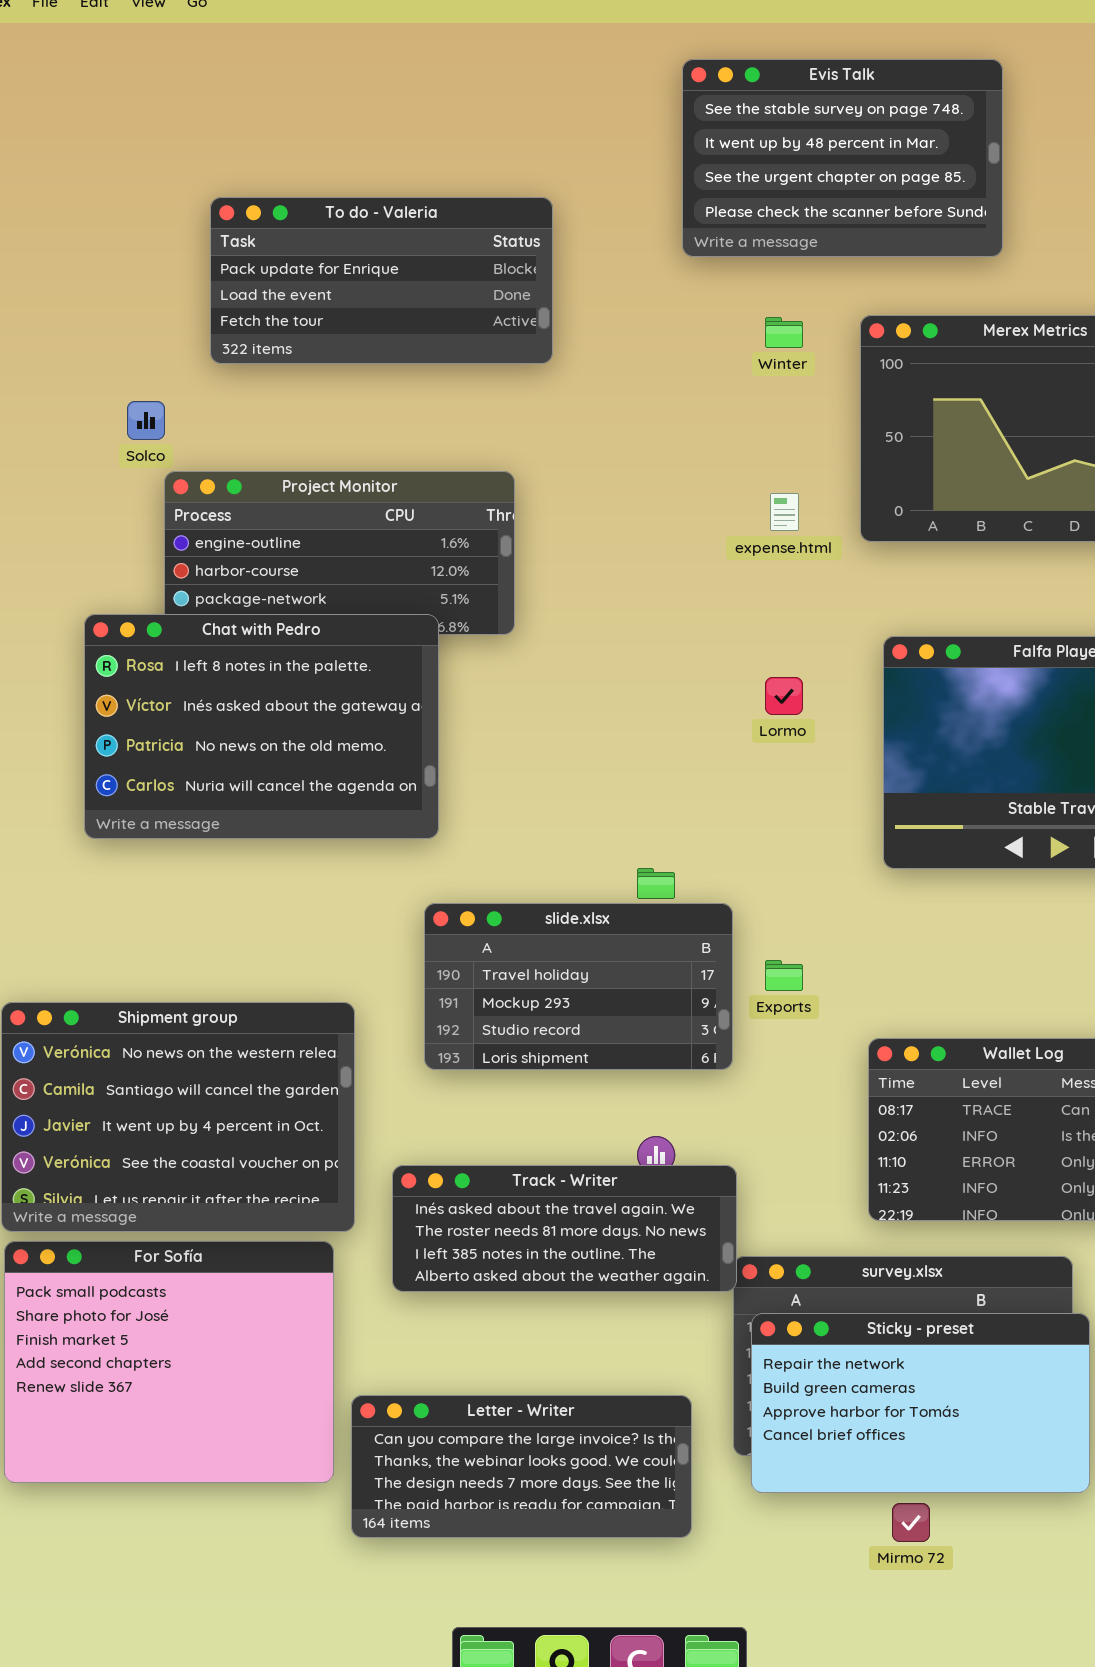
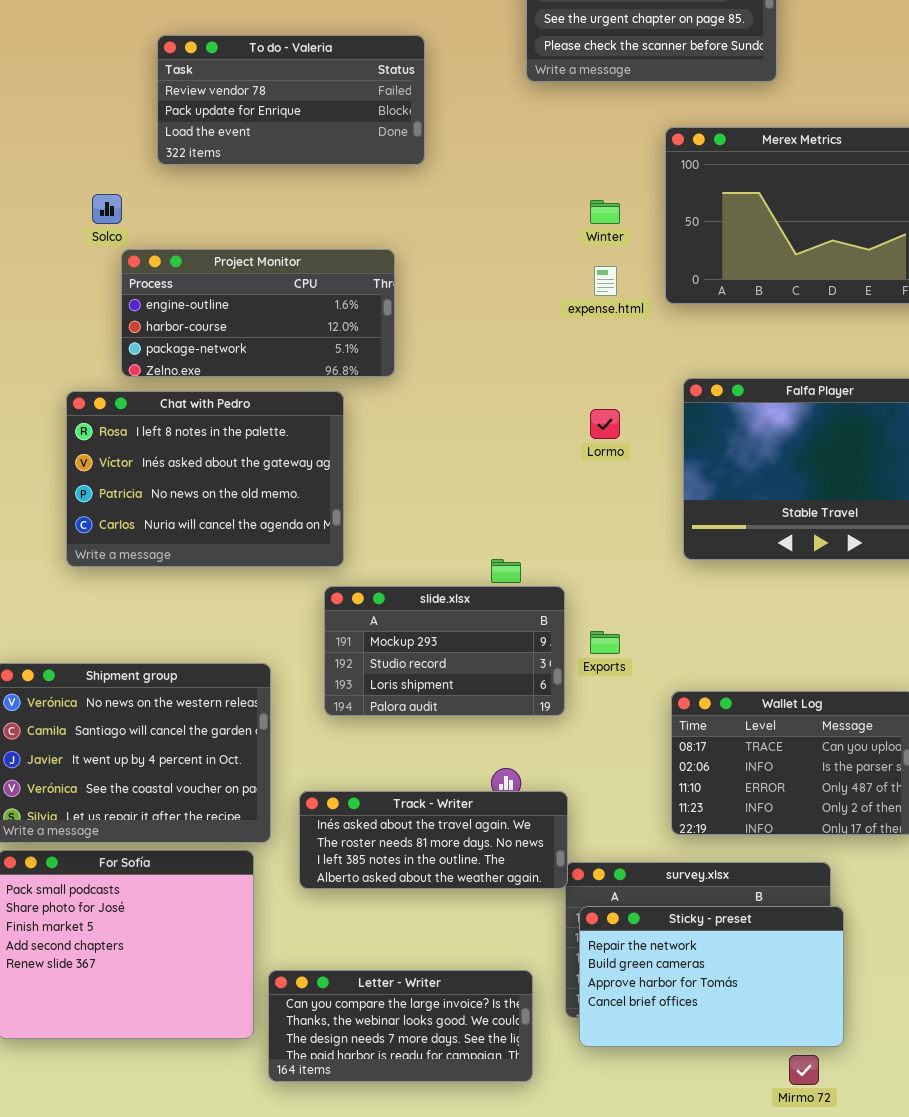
To do - Valeria: [210,197,553,364] -> [157,35,425,165], scrolled up 1 row
Winter: [765,317,803,348] -> [590,200,620,224], moved
Chat with Pedro: [84,614,439,839] -> [66,391,344,567], moved
slide.xlsx: [424,903,733,1070] -> [324,586,565,716], scrolled down 1 row
Mirmo 72: [892,1503,930,1542] -> [789,1055,819,1085], moved

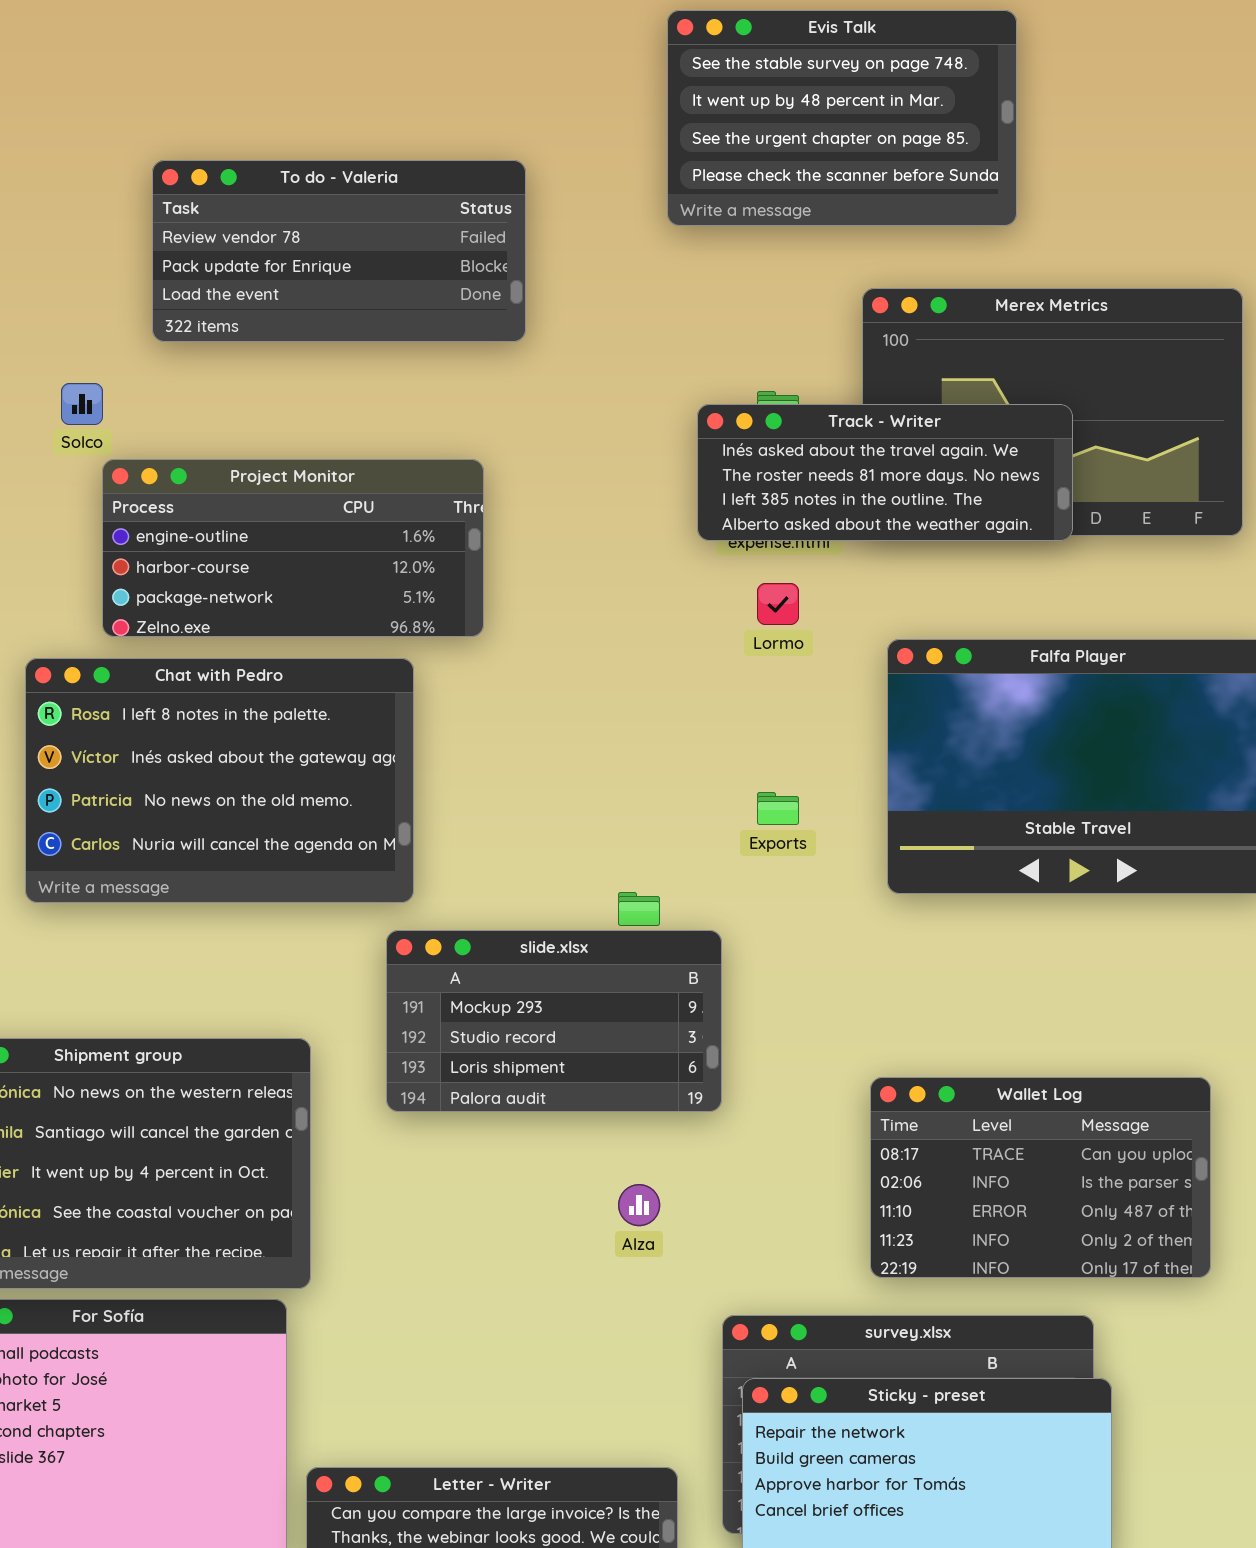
Lormo: [590,409,620,439] -> [757,583,799,625], moved
Exports: [590,631,620,654] -> [757,792,799,825], moved
Track - Writer: [299,791,568,889] -> [697,404,1073,541], moved

